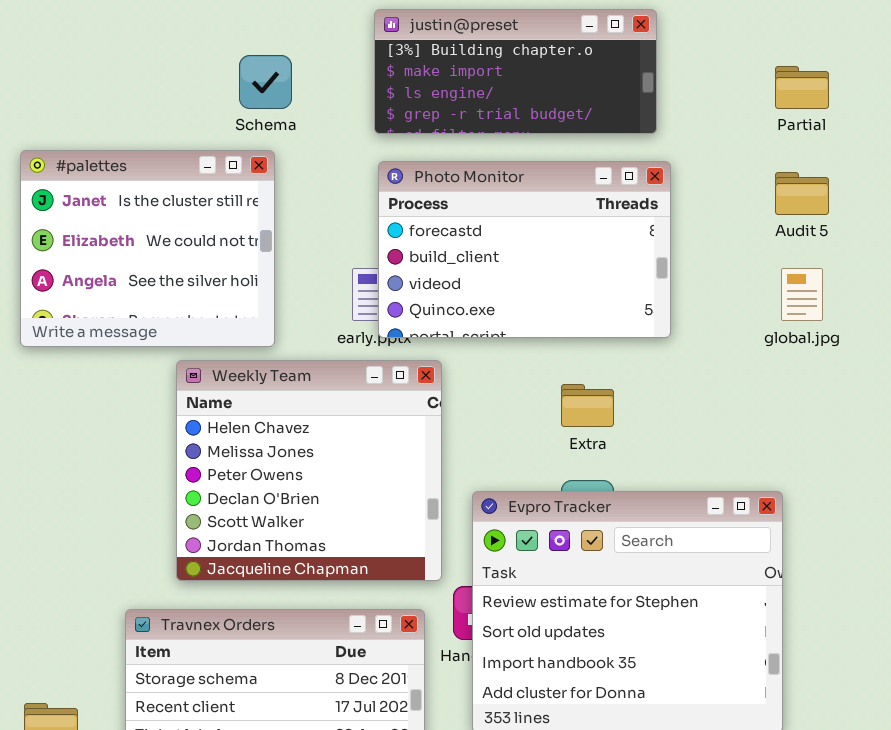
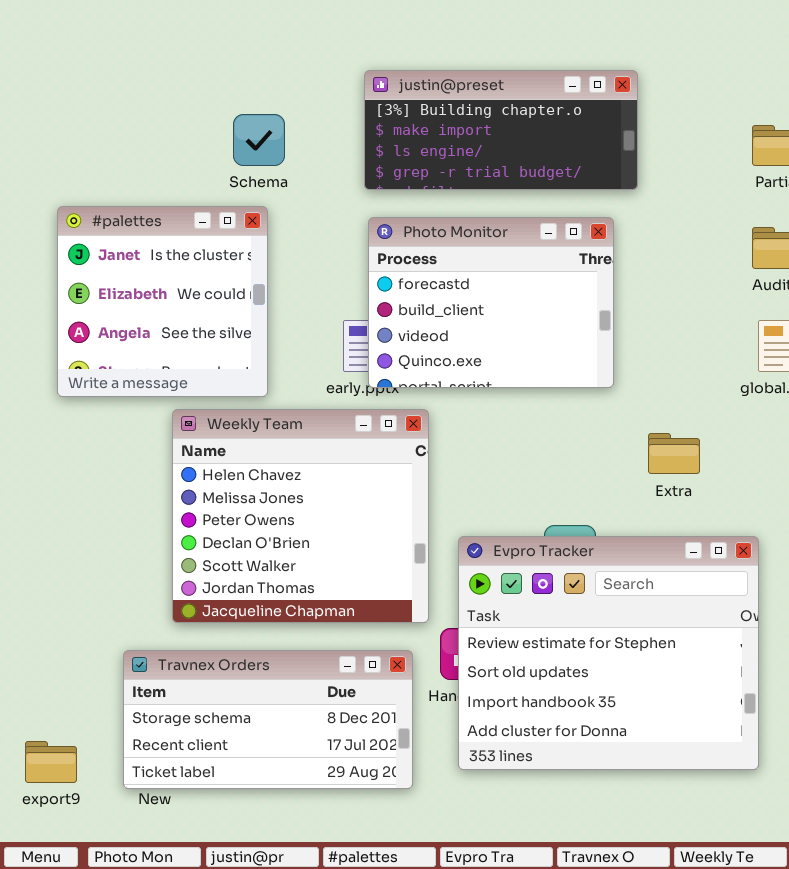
#palettes: [20,150,275,347] -> [57,206,268,397], resized
Photo Monitor: [378,161,671,338] -> [368,217,614,388], resized
Extra: [561,384,614,427] -> [648,433,700,474], moved

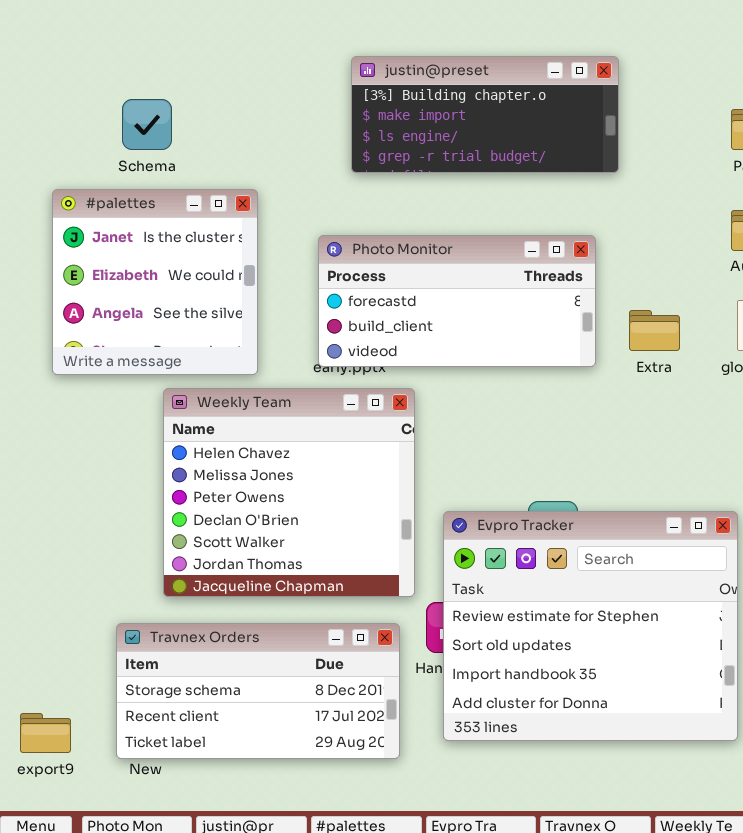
Schema: [233,114,285,166] -> [122,99,172,150], moved
Photo Monitor: [368,217,614,388] -> [318,235,596,367], resized
Extra: [648,433,700,474] -> [629,310,680,351], moved

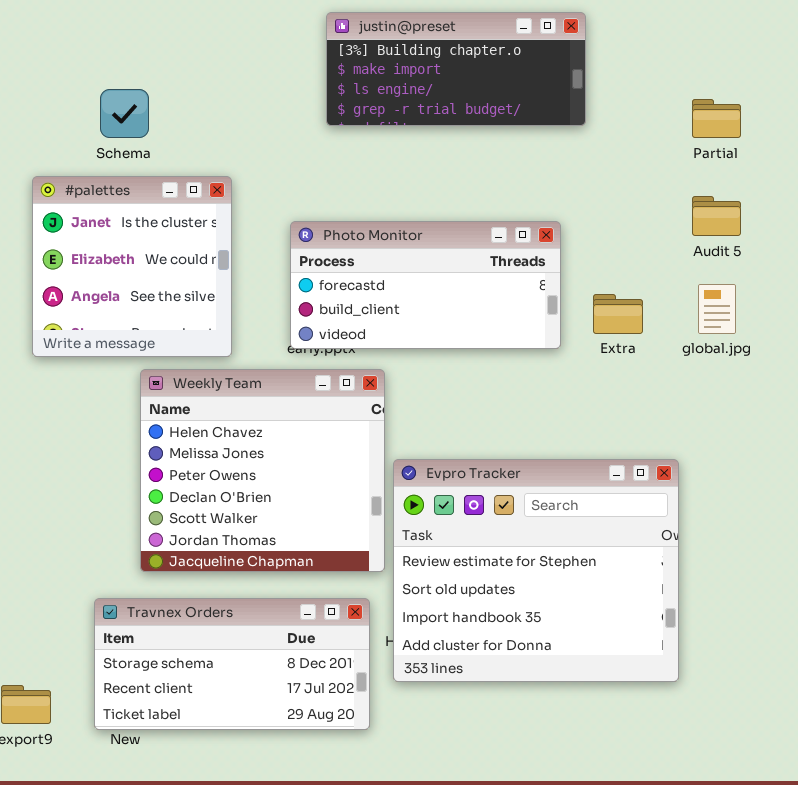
justin@preset: [351,56,619,173] -> [326,12,586,126], moved
Evpro Tracker: [443,511,738,741] -> [393,459,679,682], moved

